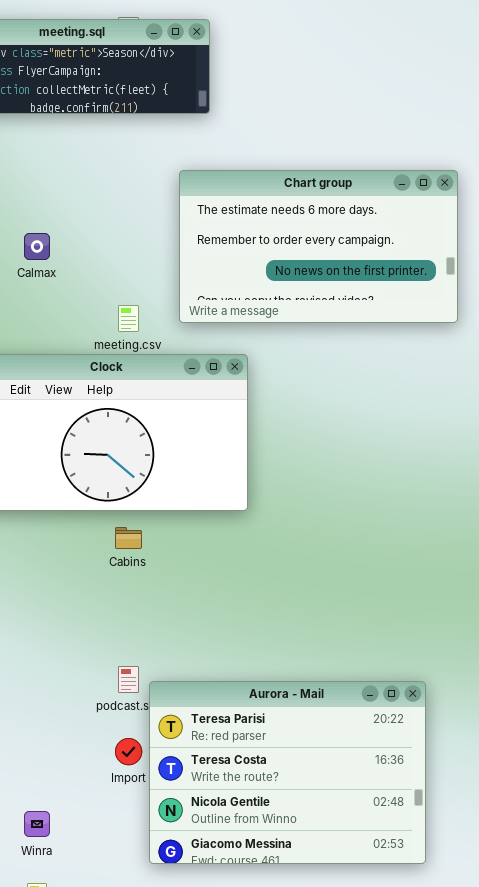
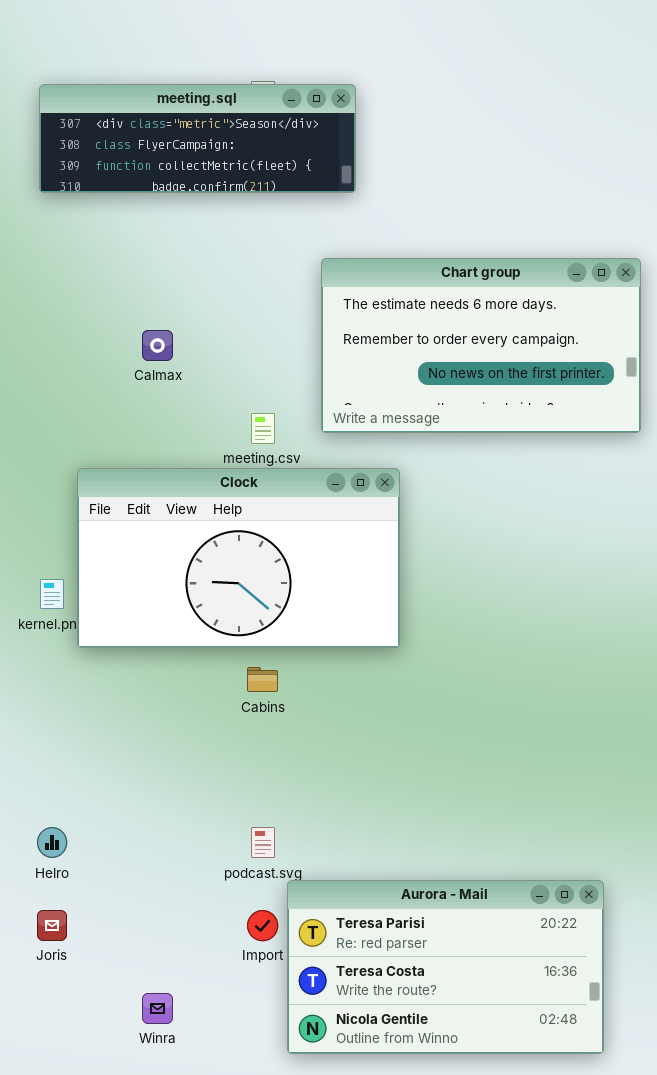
Aurora - Mail: [149,681,426,864] -> [287,880,604,1054], resized

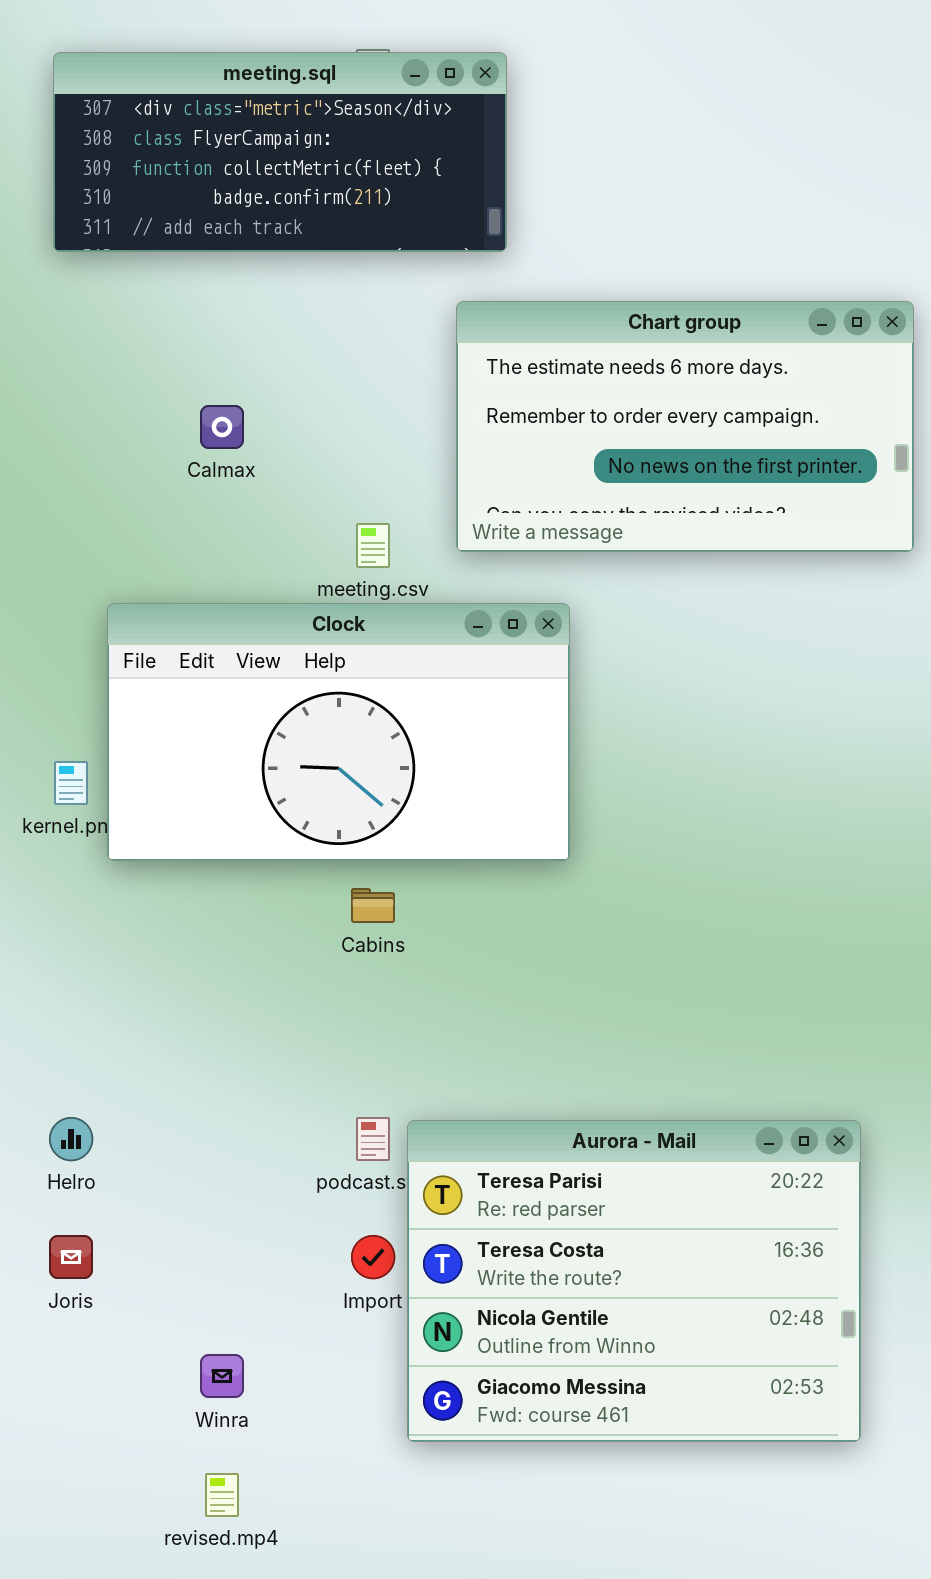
meeting.sql: [39,84,356,193] -> [53,52,507,252], resized
Aurora - Mail: [287,880,604,1054] -> [407,1120,861,1442], resized

